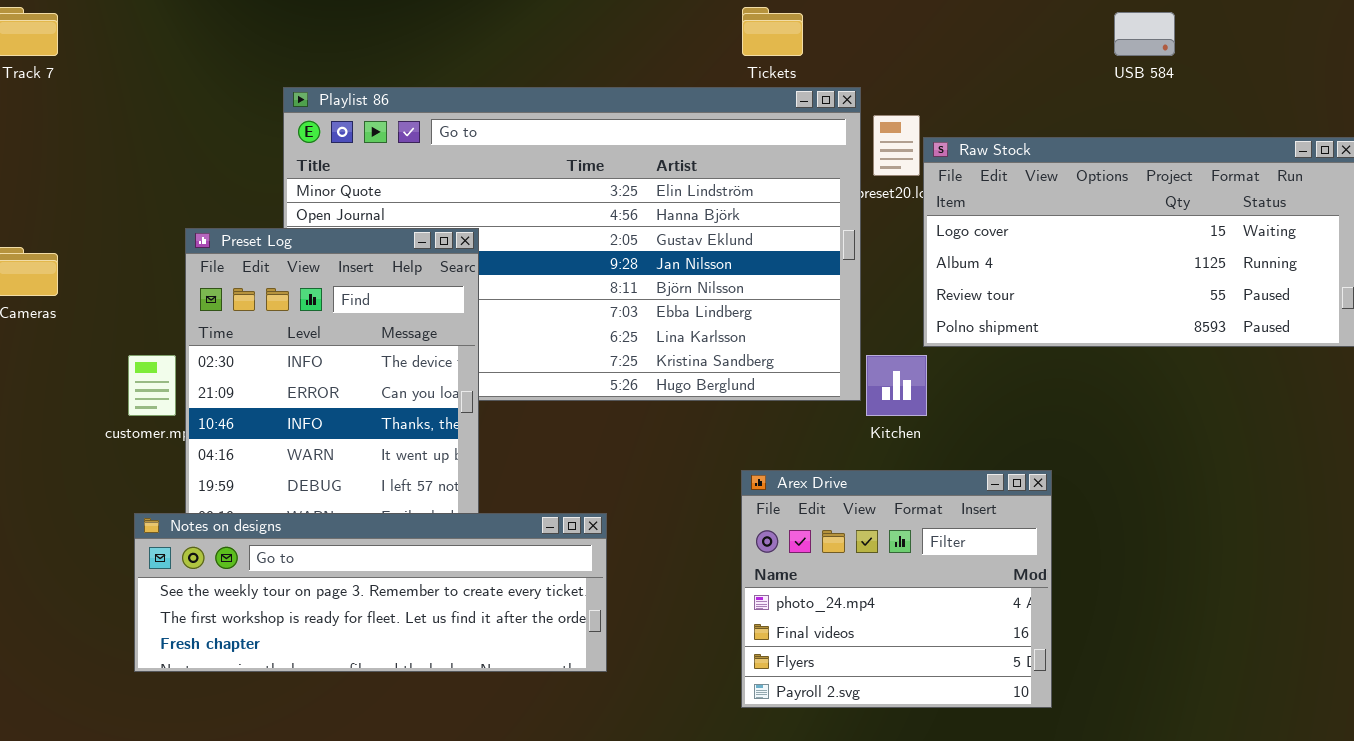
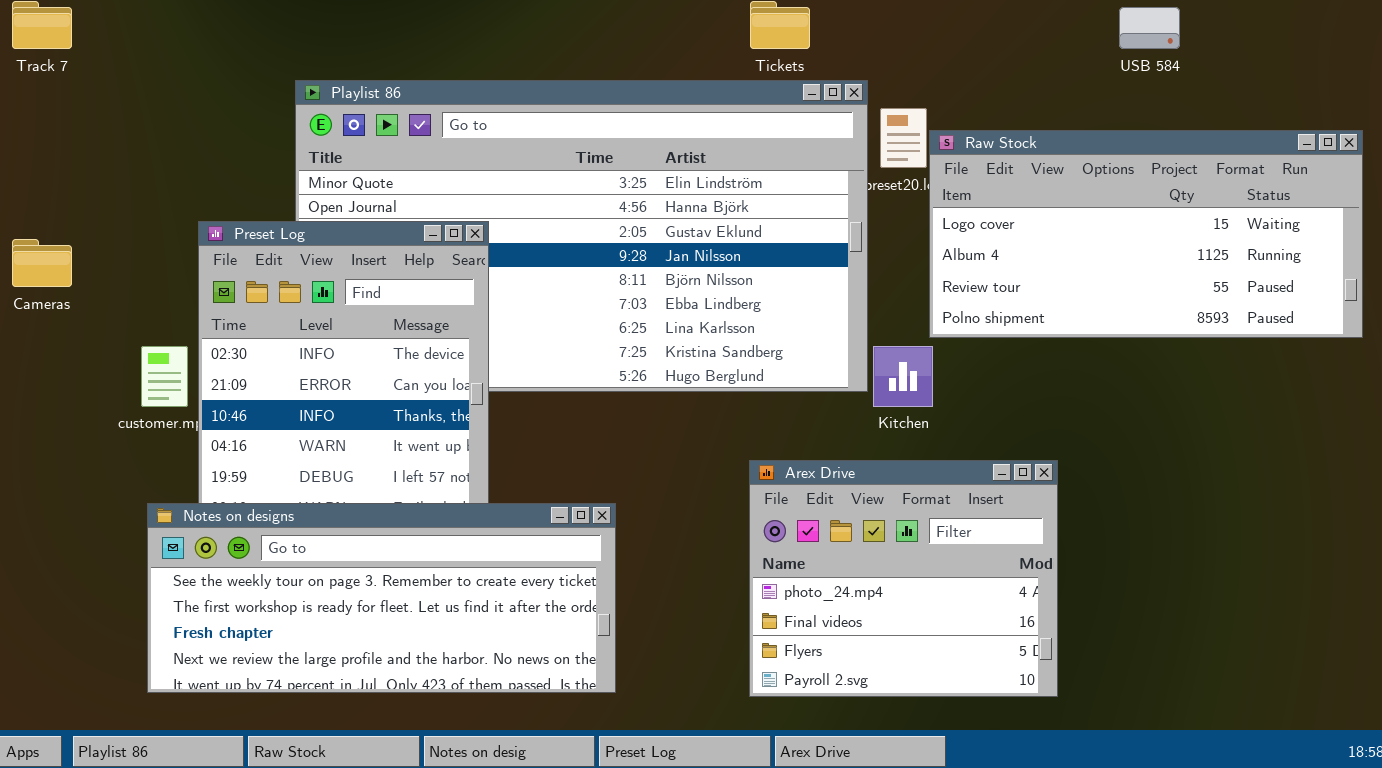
Notes on designs: [134,513,607,672] -> [147,503,616,693], resized

